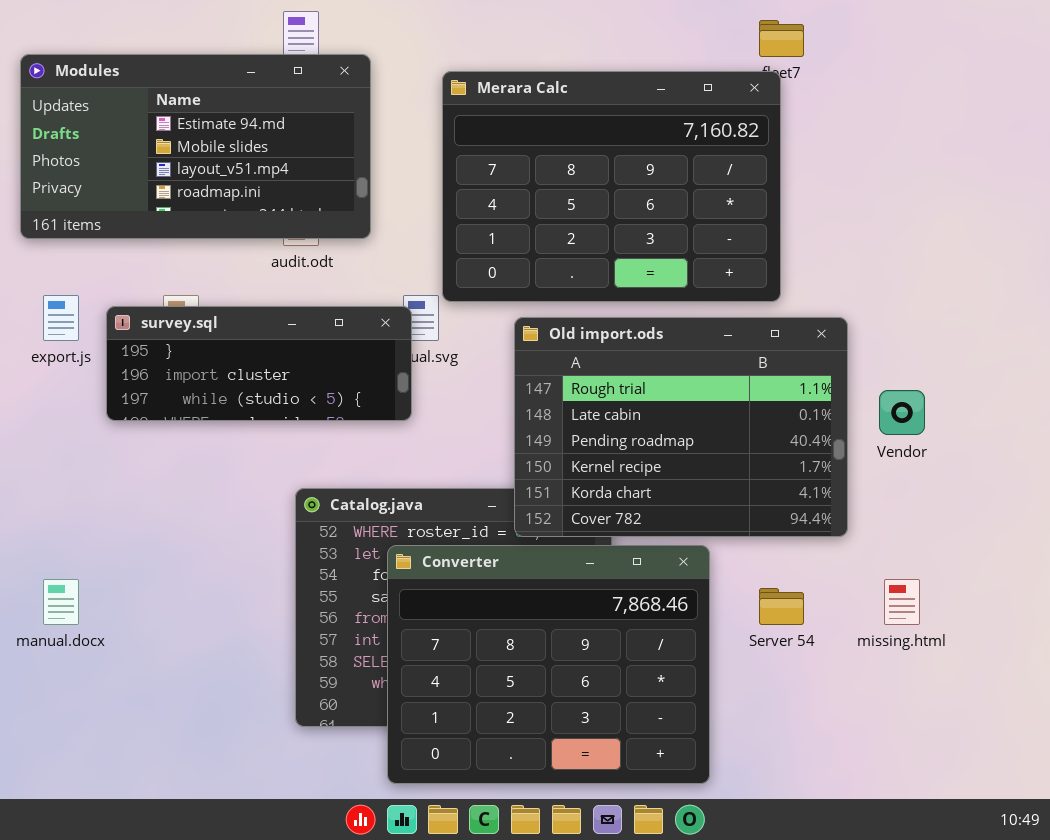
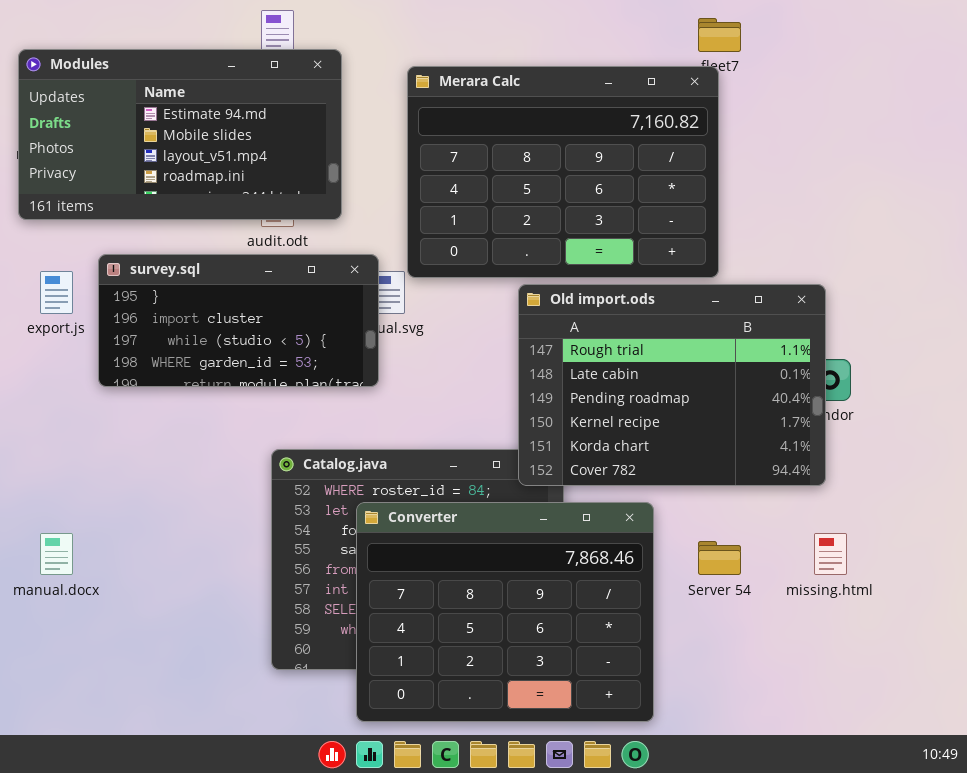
survey.sql: [106,306,412,421] -> [98,254,379,387], resized
Old import.ods: [514,317,848,537] -> [518,284,826,486], moved

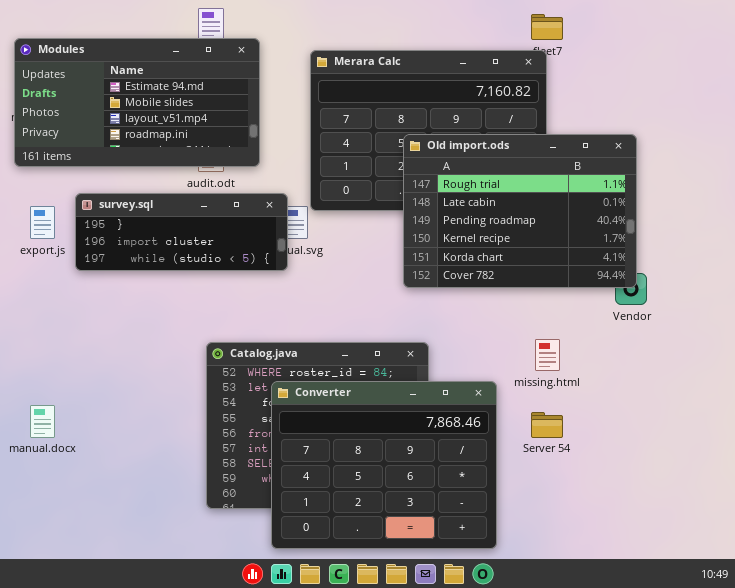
survey.sql: [98,254,379,387] -> [75,193,288,271], resized
Old import.ods: [518,284,826,486] -> [403,134,637,288], moved
missing.html: [814,533,847,575] -> [535,339,560,371], moved

